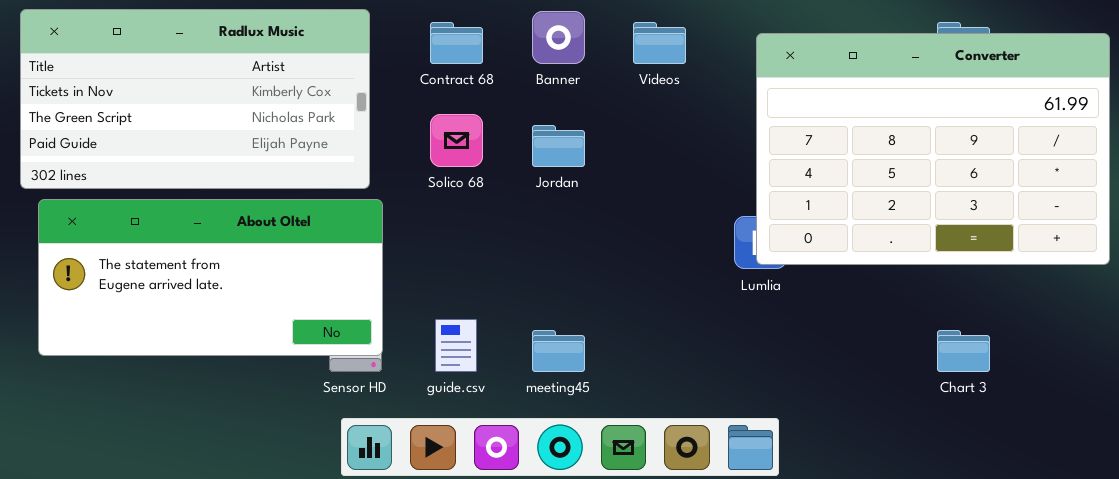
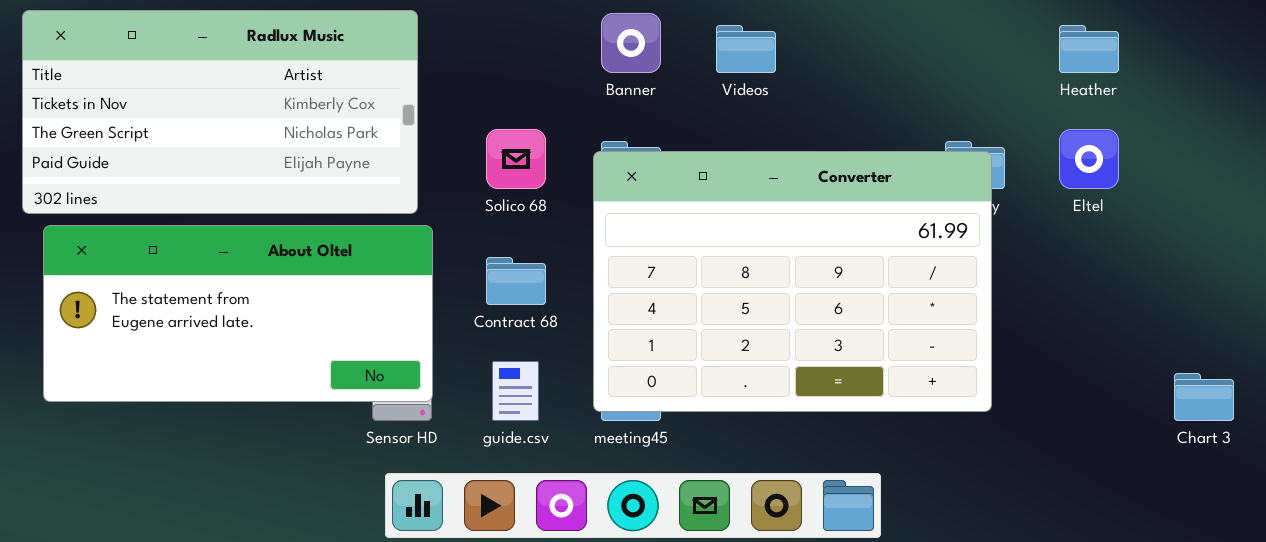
Contract 68: [430,22,483,64] -> [486,257,546,305], moved
Converter: [756,33,1110,265] -> [593,151,992,412], moved
Chart 3: [937,330,990,372] -> [1174,373,1234,421], moved

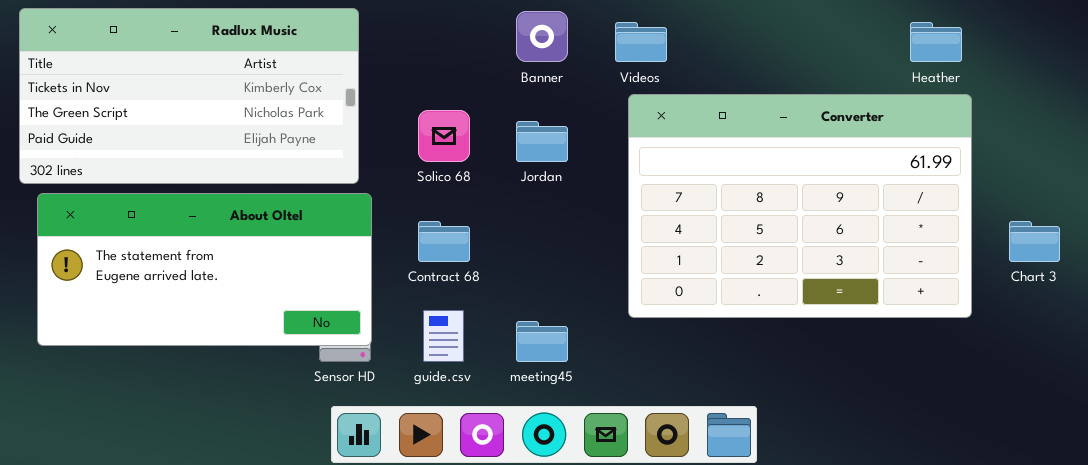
Converter: [593,151,992,412] -> [628,94,972,318], moved
Chart 3: [1174,373,1234,421] -> [1009,221,1060,262], moved

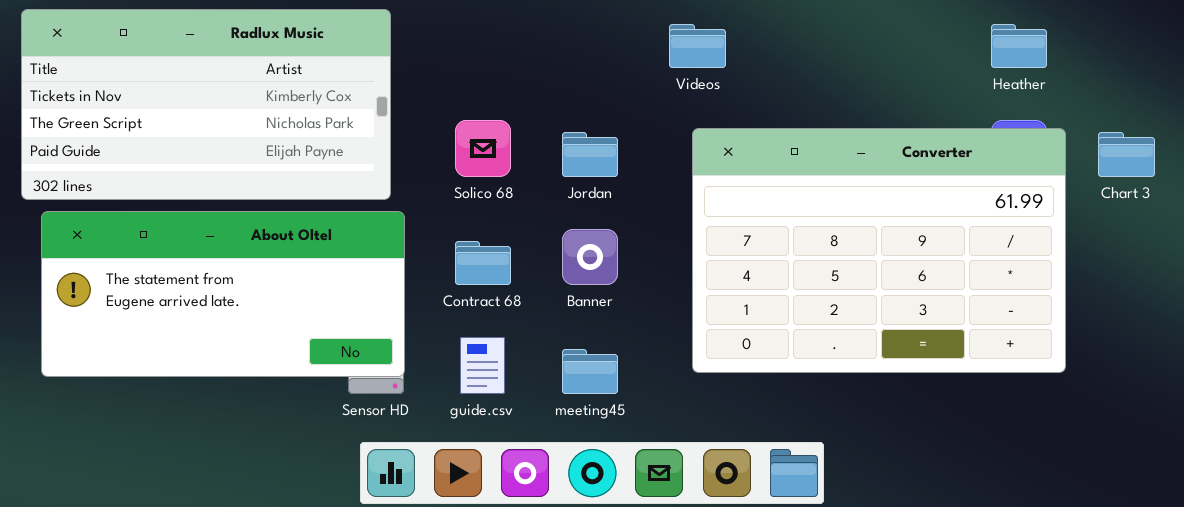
Banner: [516,11,568,62] -> [562,229,618,285], moved
Converter: [628,94,972,318] -> [692,128,1066,373], moved
Chart 3: [1009,221,1060,262] -> [1098,132,1155,177], moved

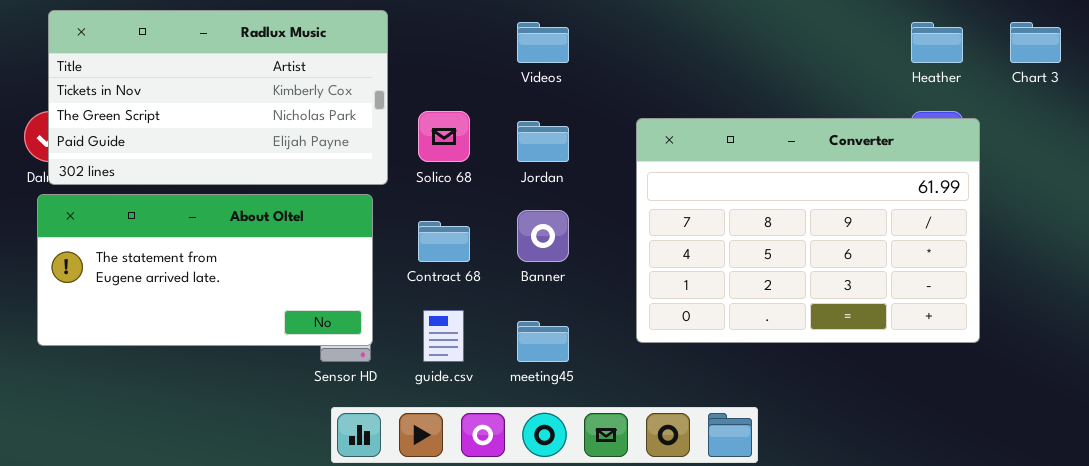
Radlux Music: [21,9,391,200] -> [48,10,388,185], moved
Videos: [669,24,726,68] -> [517,22,569,63], moved
Chart 3: [1098,132,1155,177] -> [1010,22,1061,63], moved

